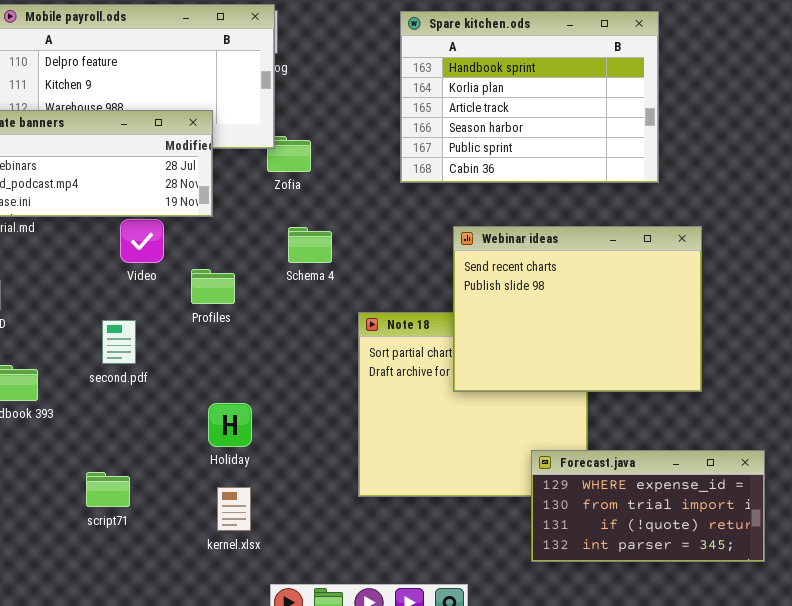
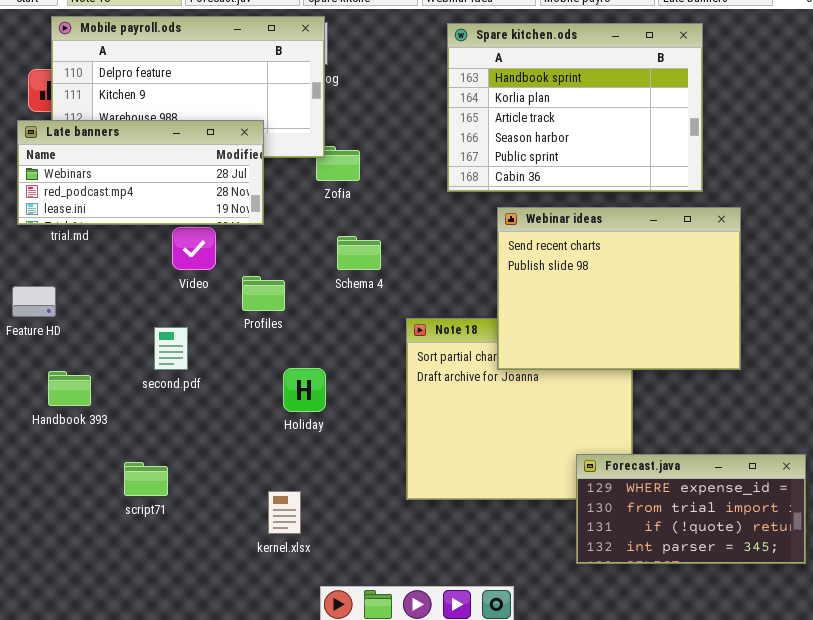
Webinar ideas: [453,226,702,392] -> [497,207,741,370], moved
Holiday: [208,403,252,447] -> [283,368,326,412], moved
script71: [86,472,130,507] -> [124,462,168,496], moved

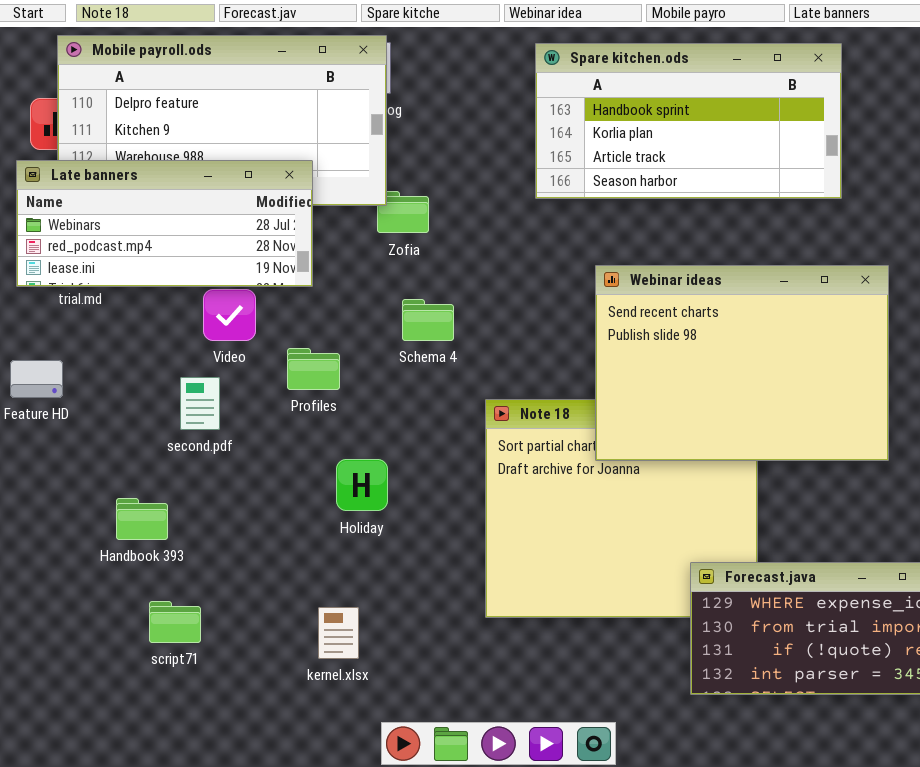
Spare kitchen.ods: [447,23,703,192] -> [535,43,842,199], resized
second.pdf: [154,327,188,370] -> [180,377,220,430], moved
Handbook 393: [48,371,91,406] -> [116,498,168,540], moved
script71: [124,462,168,496] -> [149,601,201,643], moved

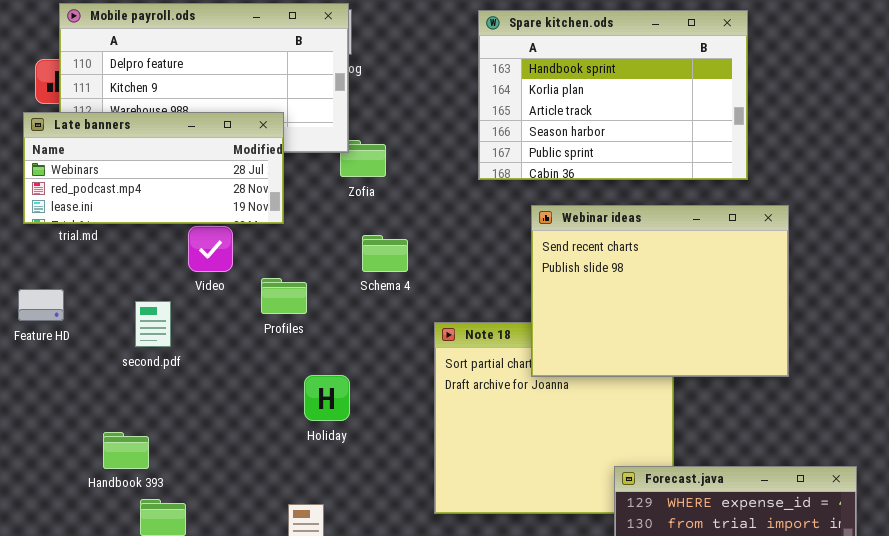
Spare kitchen.ods: [535,43,842,199] -> [478,10,748,180], resized
second.pdf: [180,377,220,430] -> [135,301,171,347], moved
Handbook 393: [116,498,168,540] -> [103,432,149,469], moved

